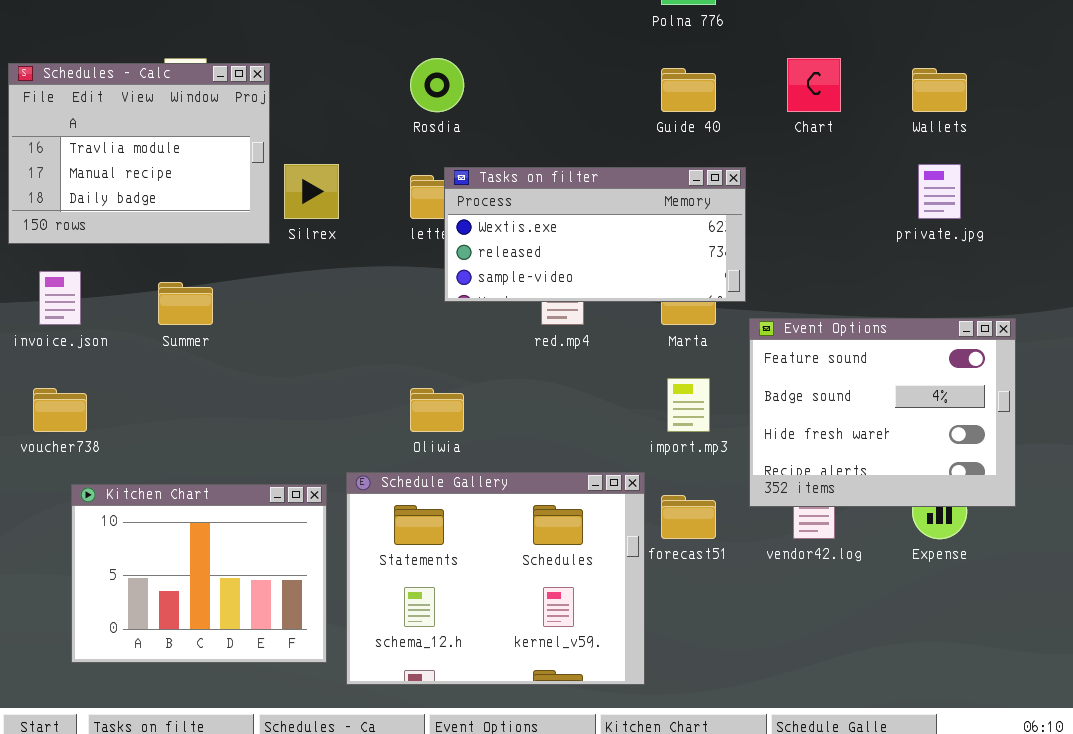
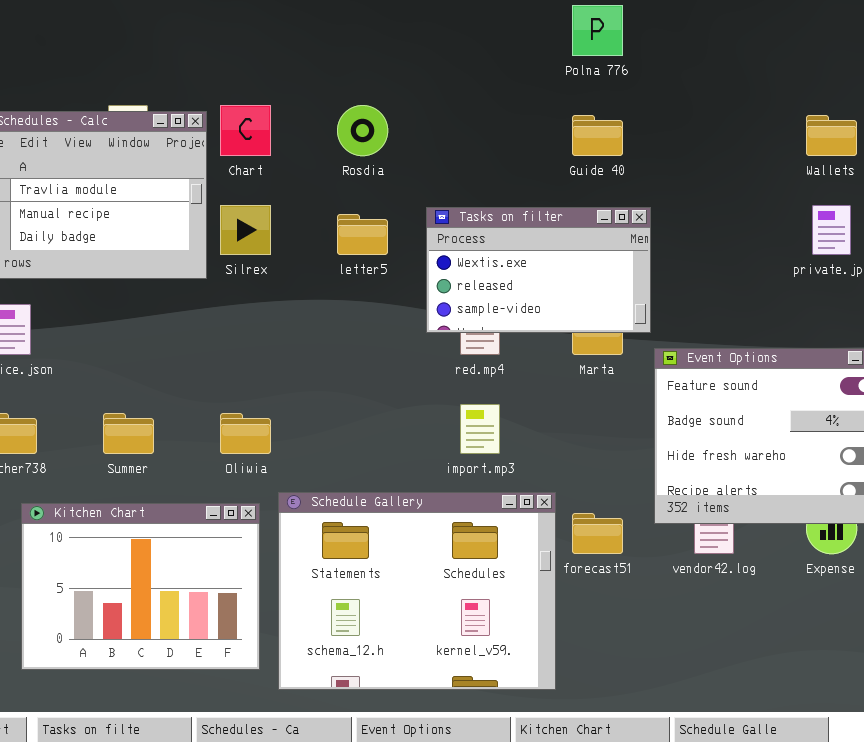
Chart: [787,58,841,112] -> [220,105,271,156], moved
Tasks on filter: [444,167,746,302] -> [426,207,651,333], resized
Summer: [158,282,213,325] -> [103,413,154,454], moved
import.mp3: [667,378,710,432] -> [460,404,500,454], moved
Oliwia: [410,388,464,432] -> [220,413,271,454], moved

